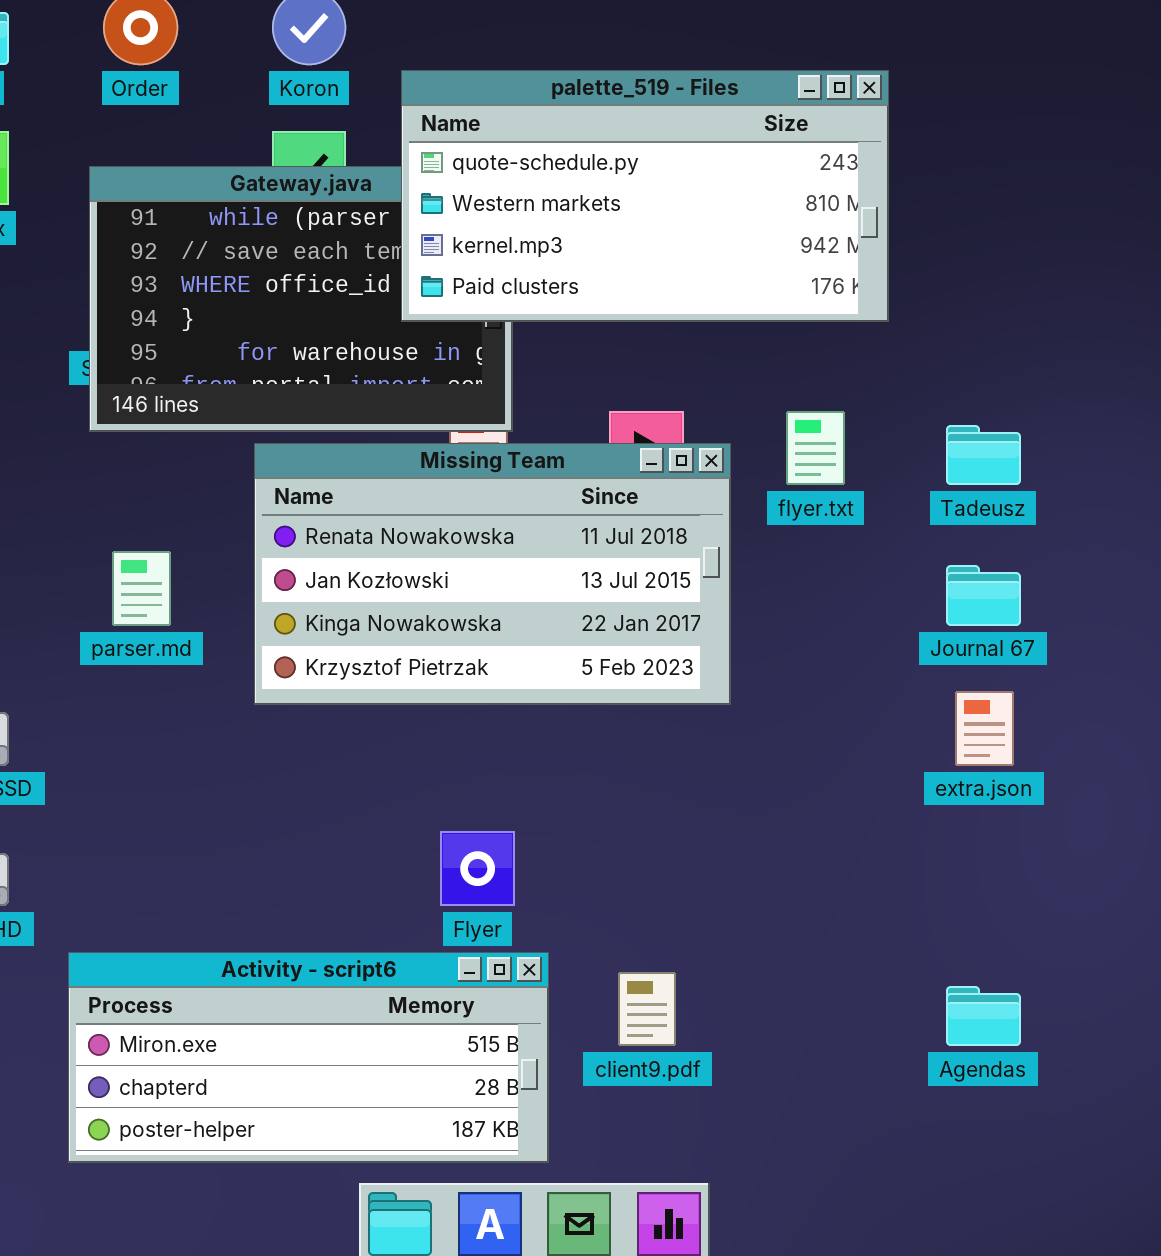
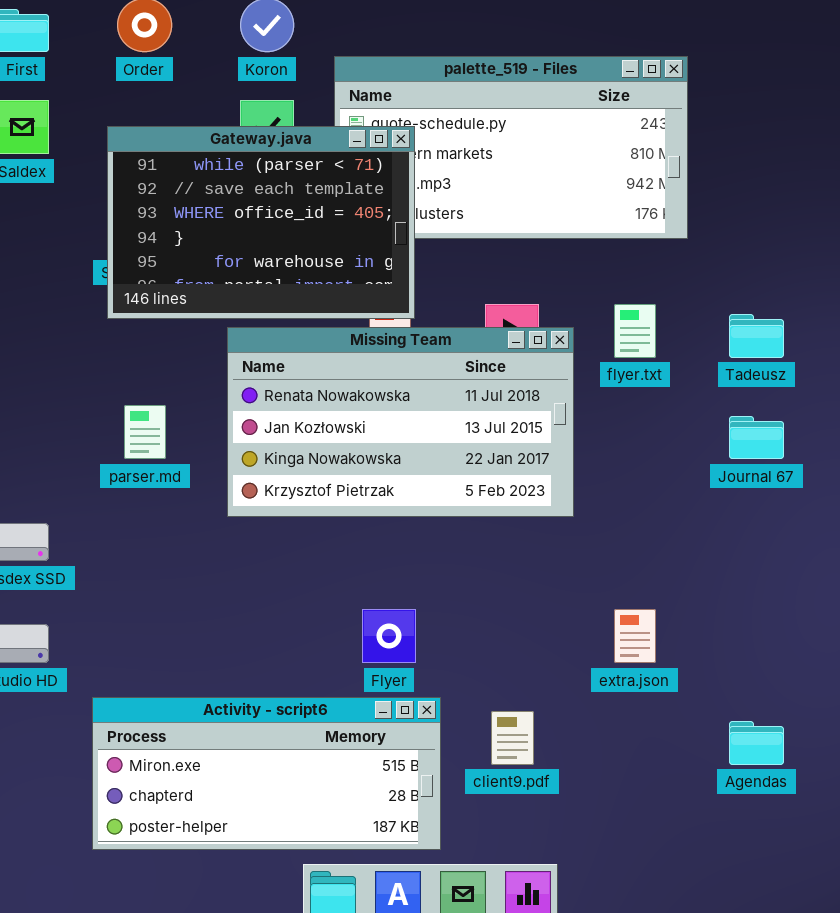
Gateway.java: [89,166,513,432] -> [107,126,415,319], raised
extra.json: [955,691,1014,766] -> [614,609,656,663], moved

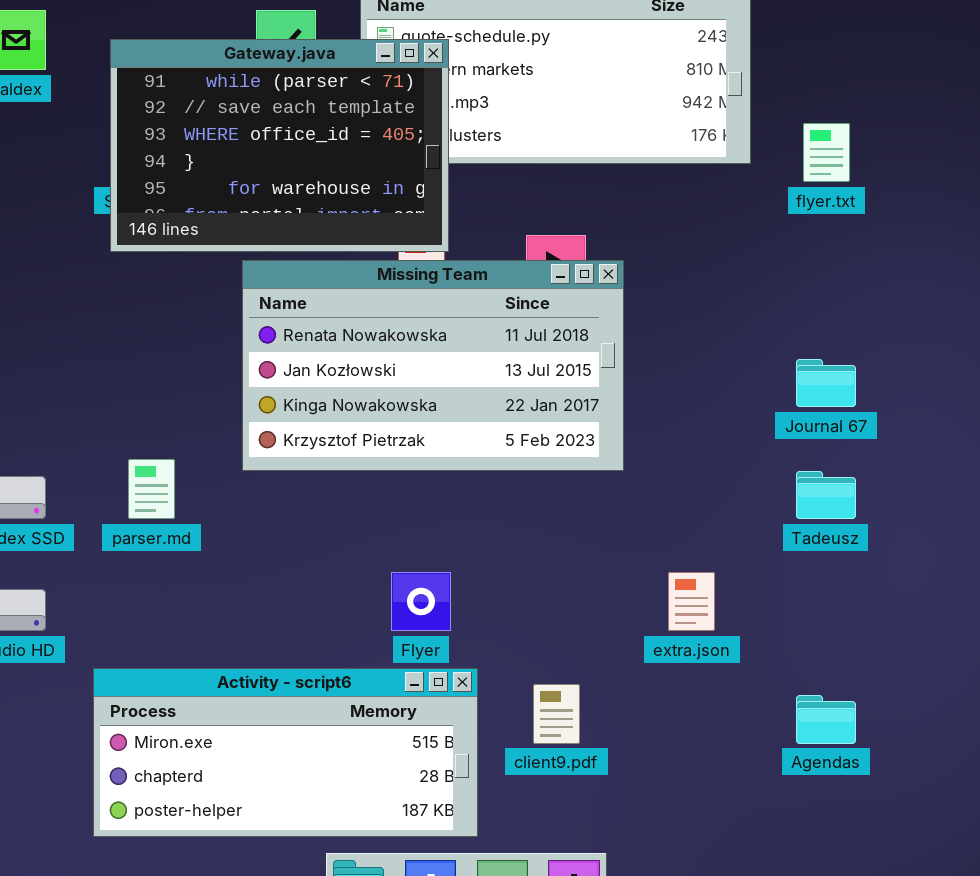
flyer.txt: [614,304,656,358] -> [803,123,850,182], moved
Tadeusz: [729,314,784,358] -> [796,471,856,519], moved
parser.md: [124,405,166,459] -> [128,459,175,519], moved

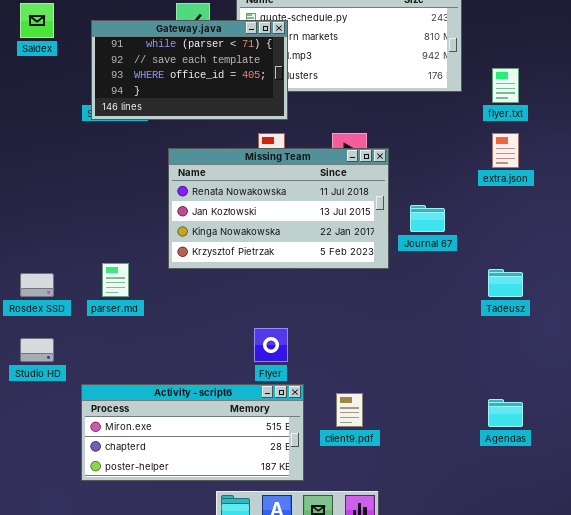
Gateway.java: [110,39,449,252] -> [91,20,288,120], resized
Journal 67: [796,359,856,407] -> [410,205,445,232], moved
extra.json: [668,572,715,631] -> [492,133,519,168], moved

